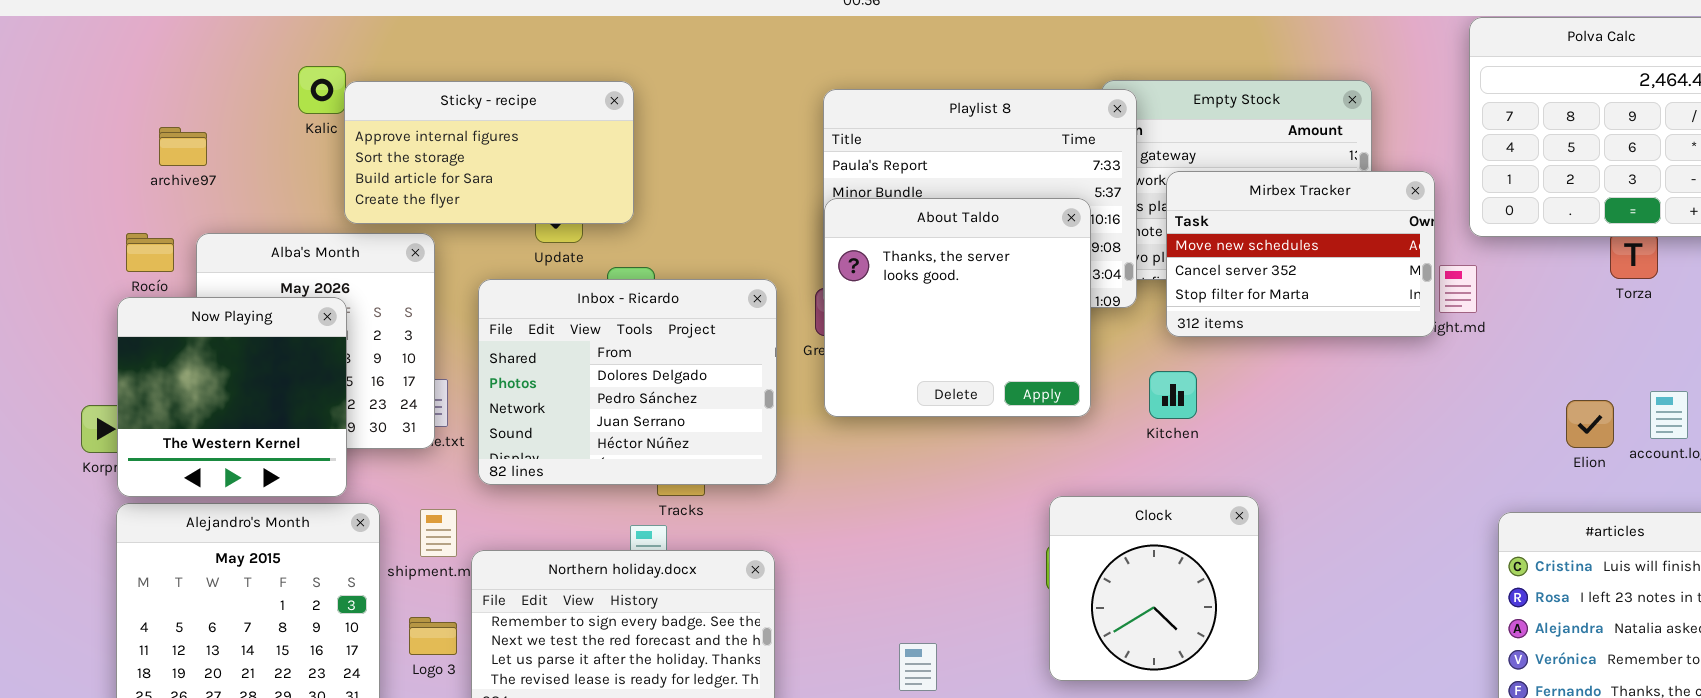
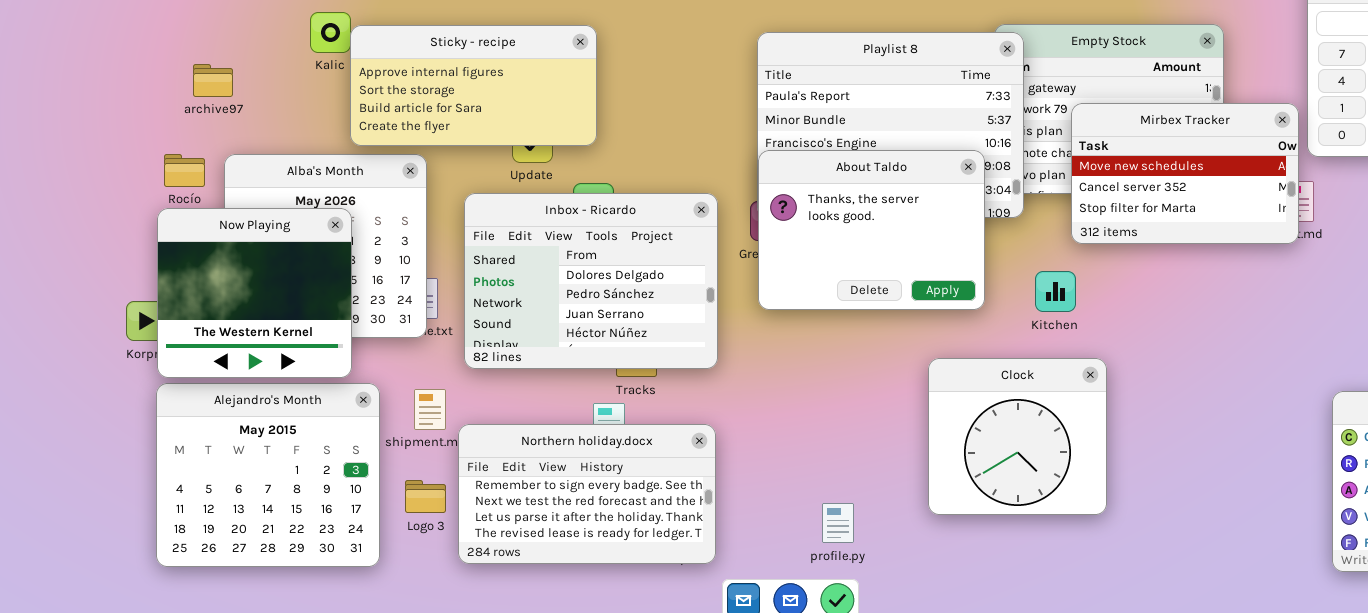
Mirbex Tracker: [1166,171,1435,337] -> [1071,103,1299,244], moved
About Taldo: [824,198,1091,417] -> [758,150,985,310], resized
Clock: [1049,496,1259,681] -> [928,358,1107,515], moved

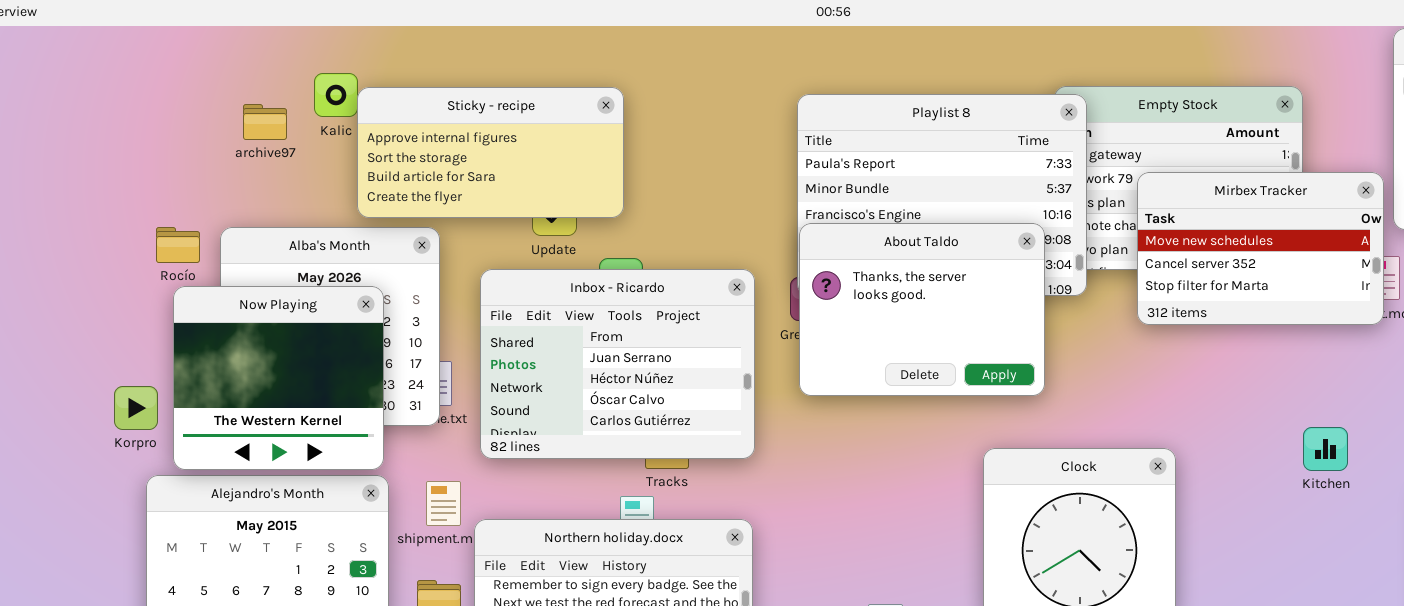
archive97: [193,64,233,97] -> [243,104,287,140], moved
Inbox - Ricardo: [464,193,718,369] -> [480,269,755,459], scrolled down 2 rows
Now Playing: [157,208,352,378] -> [173,286,384,470], moved
Kitchen: [1035,271,1076,312] -> [1303,427,1348,471], moved

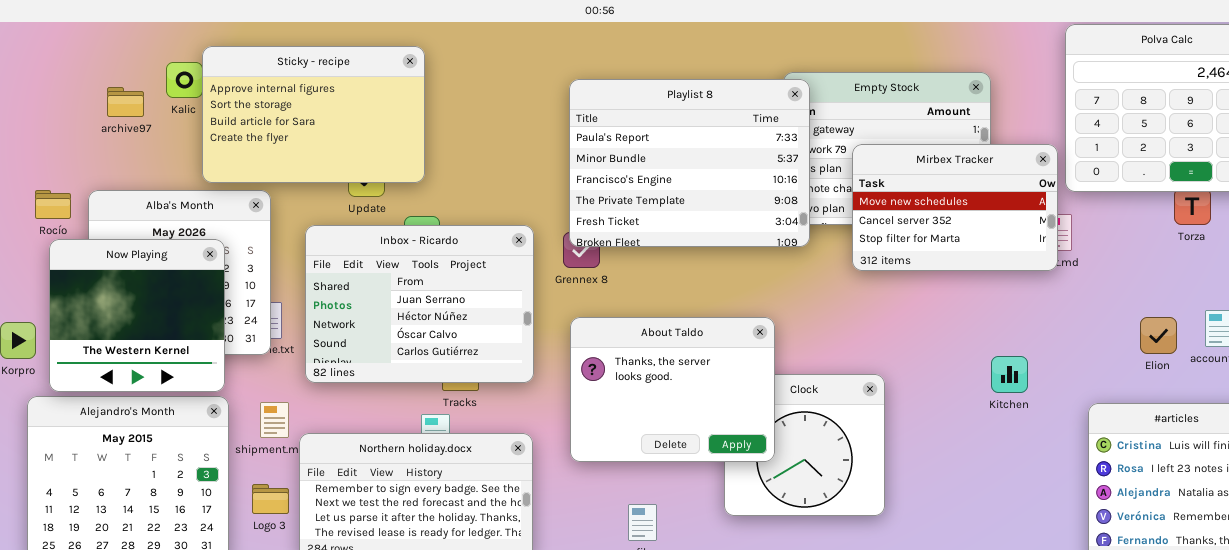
Sticky - recipe: [357,87,624,218] -> [202,46,425,183], resized
About Taldo: [799,223,1045,396] -> [570,317,775,462], moved

